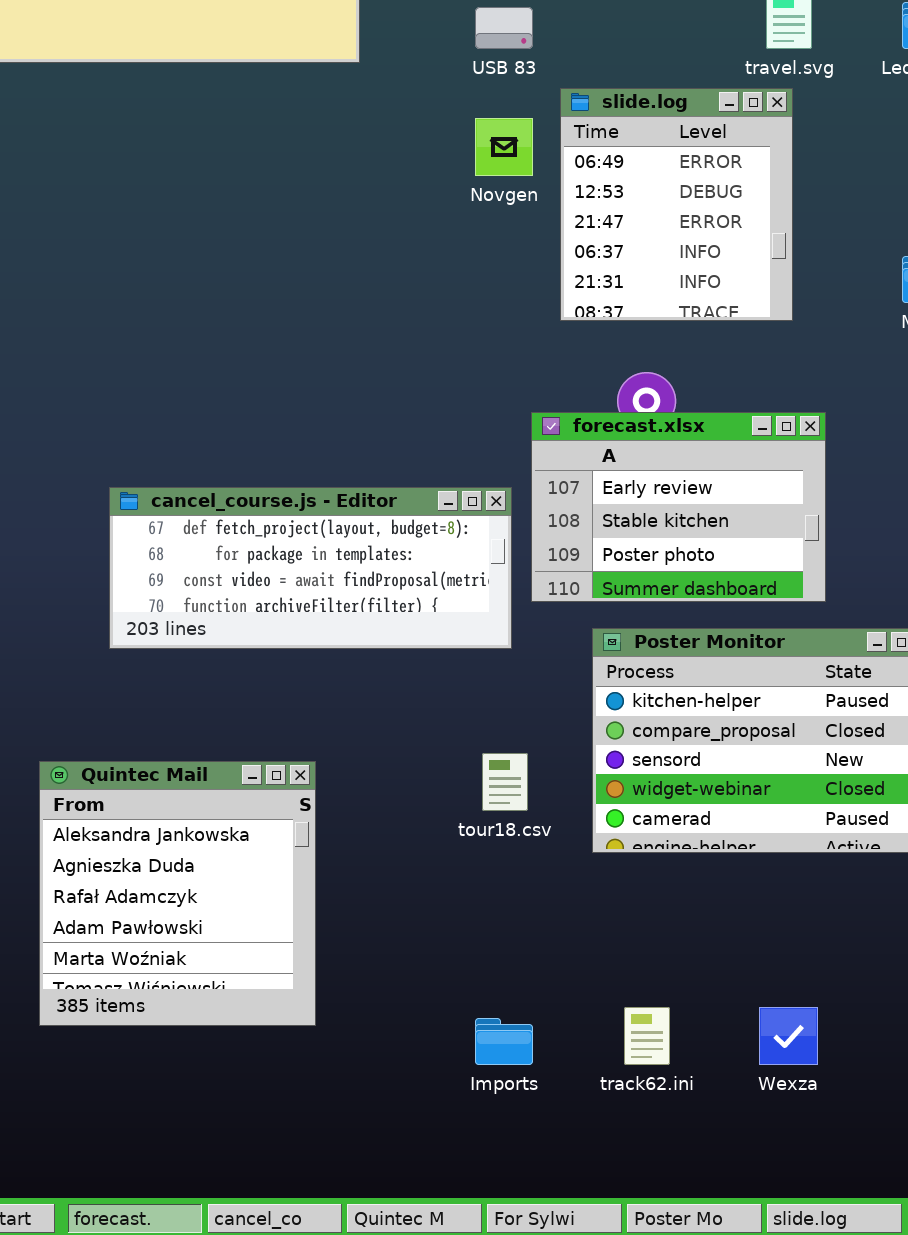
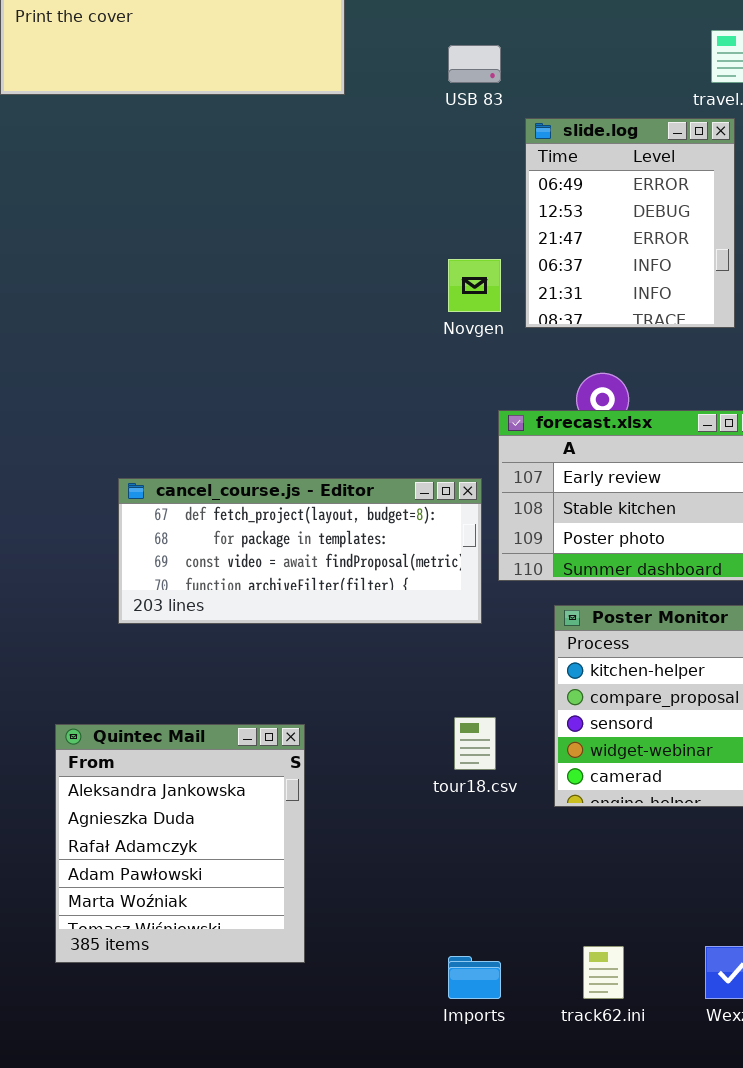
Novgen: [475,118,533,176] -> [448,259,501,312], moved

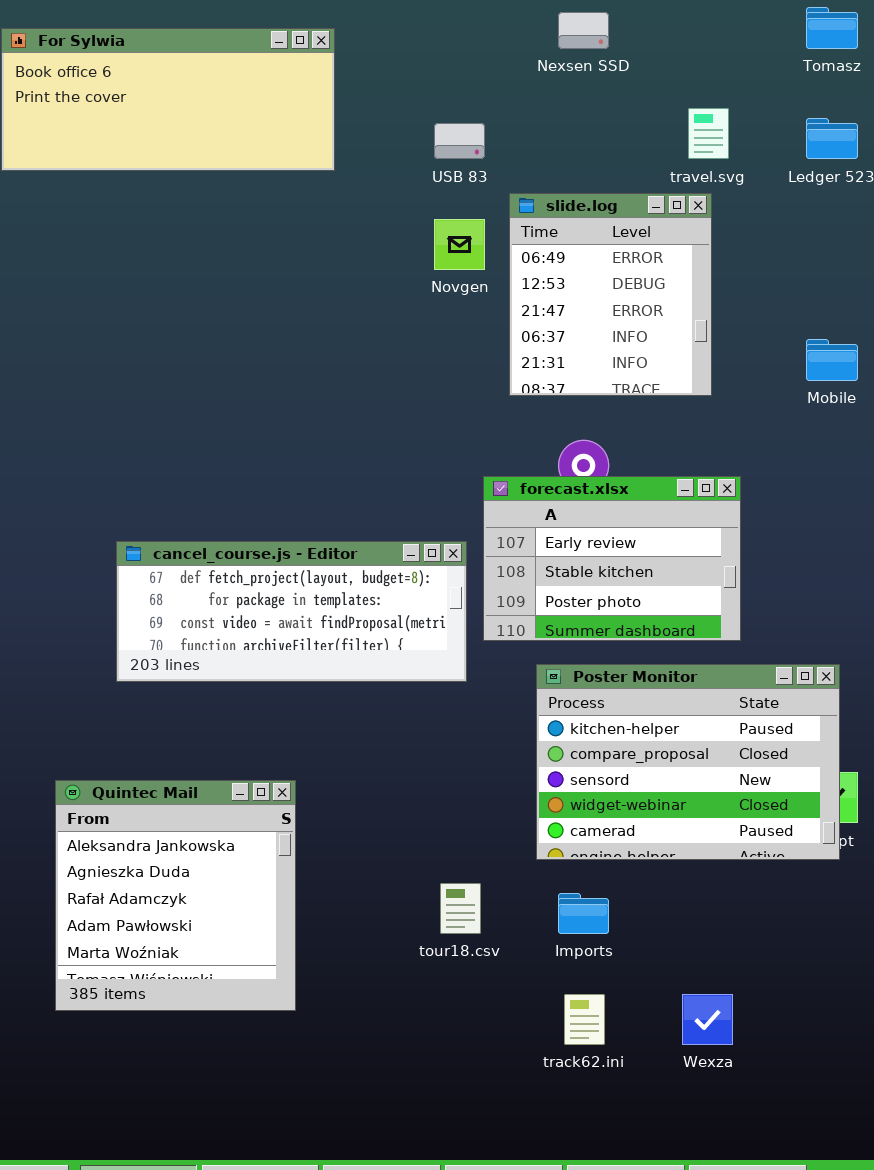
Novgen: [448,259,501,312] -> [434,219,485,270], moved
tour18.csv: [454,717,496,770] -> [440,883,481,934], moved
Imports: [448,956,501,999] -> [558,893,609,934], moved

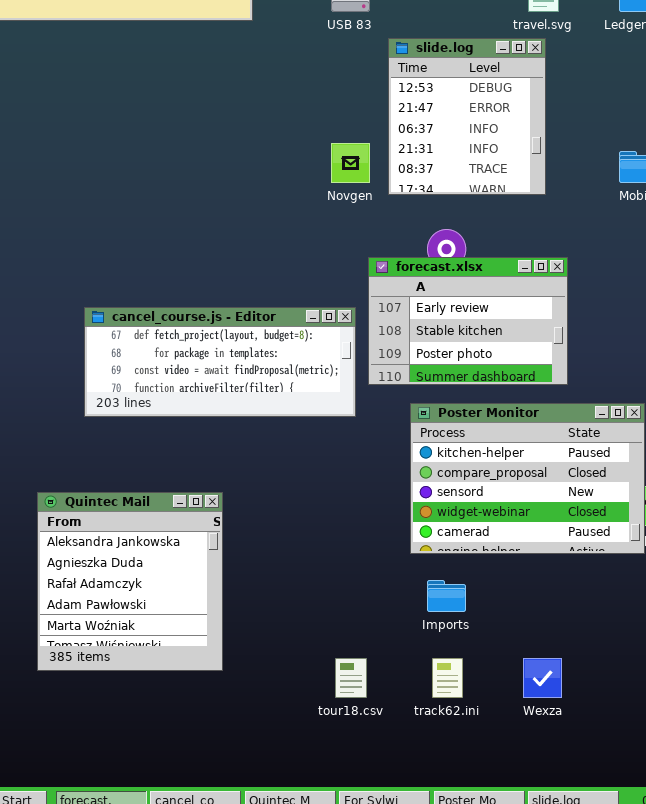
slide.log: [509,193,712,396] -> [388,38,546,195], scrolled down 1 row
Novgen: [434,219,485,270] -> [331,143,370,183], moved
tour18.csv: [440,883,481,934] -> [335,658,367,698], moved

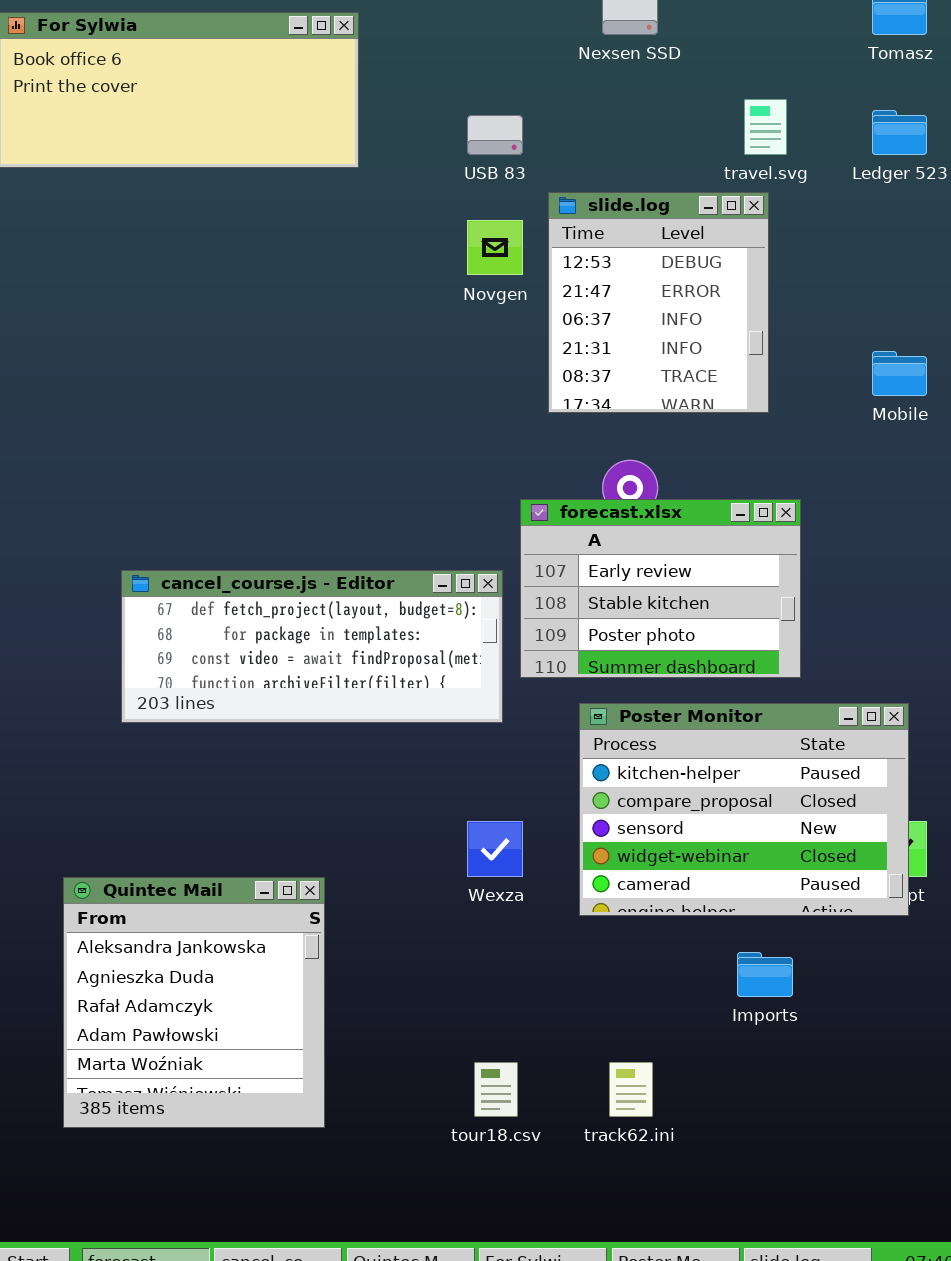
Novgen: [331,143,370,183] -> [467,220,523,275], moved
Quintec Mail: [37,492,223,671] -> [63,877,325,1128], moved
Imports: [427,580,466,612] -> [737,952,793,997], moved
Wexza: [523,658,562,698] -> [467,821,523,877], moved

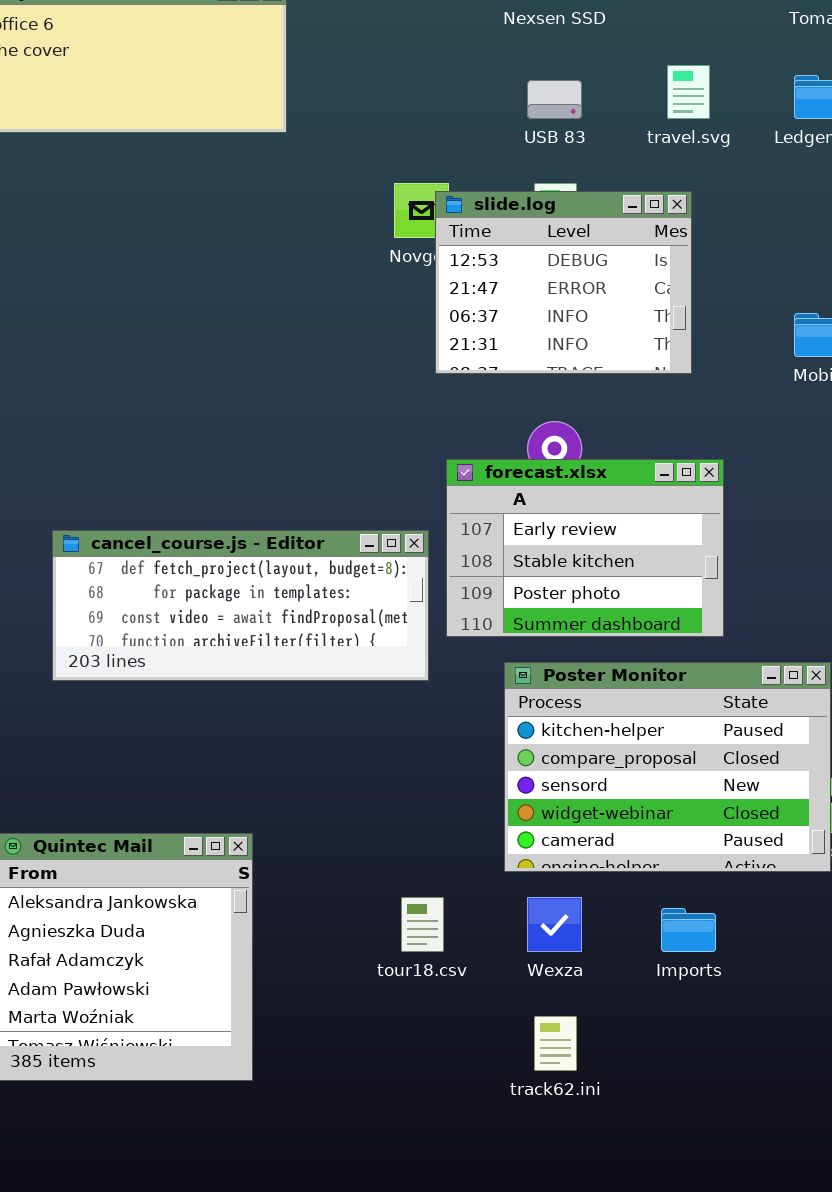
USB 83: [467,115,523,155] -> [527,80,582,119], moved
slide.log: [548,192,769,413] -> [435,191,692,374], resized
Wexza: [467,821,523,877] -> [527,897,582,952], moved
tour18.csv: [474,1062,518,1117] -> [401,897,444,952], moved

